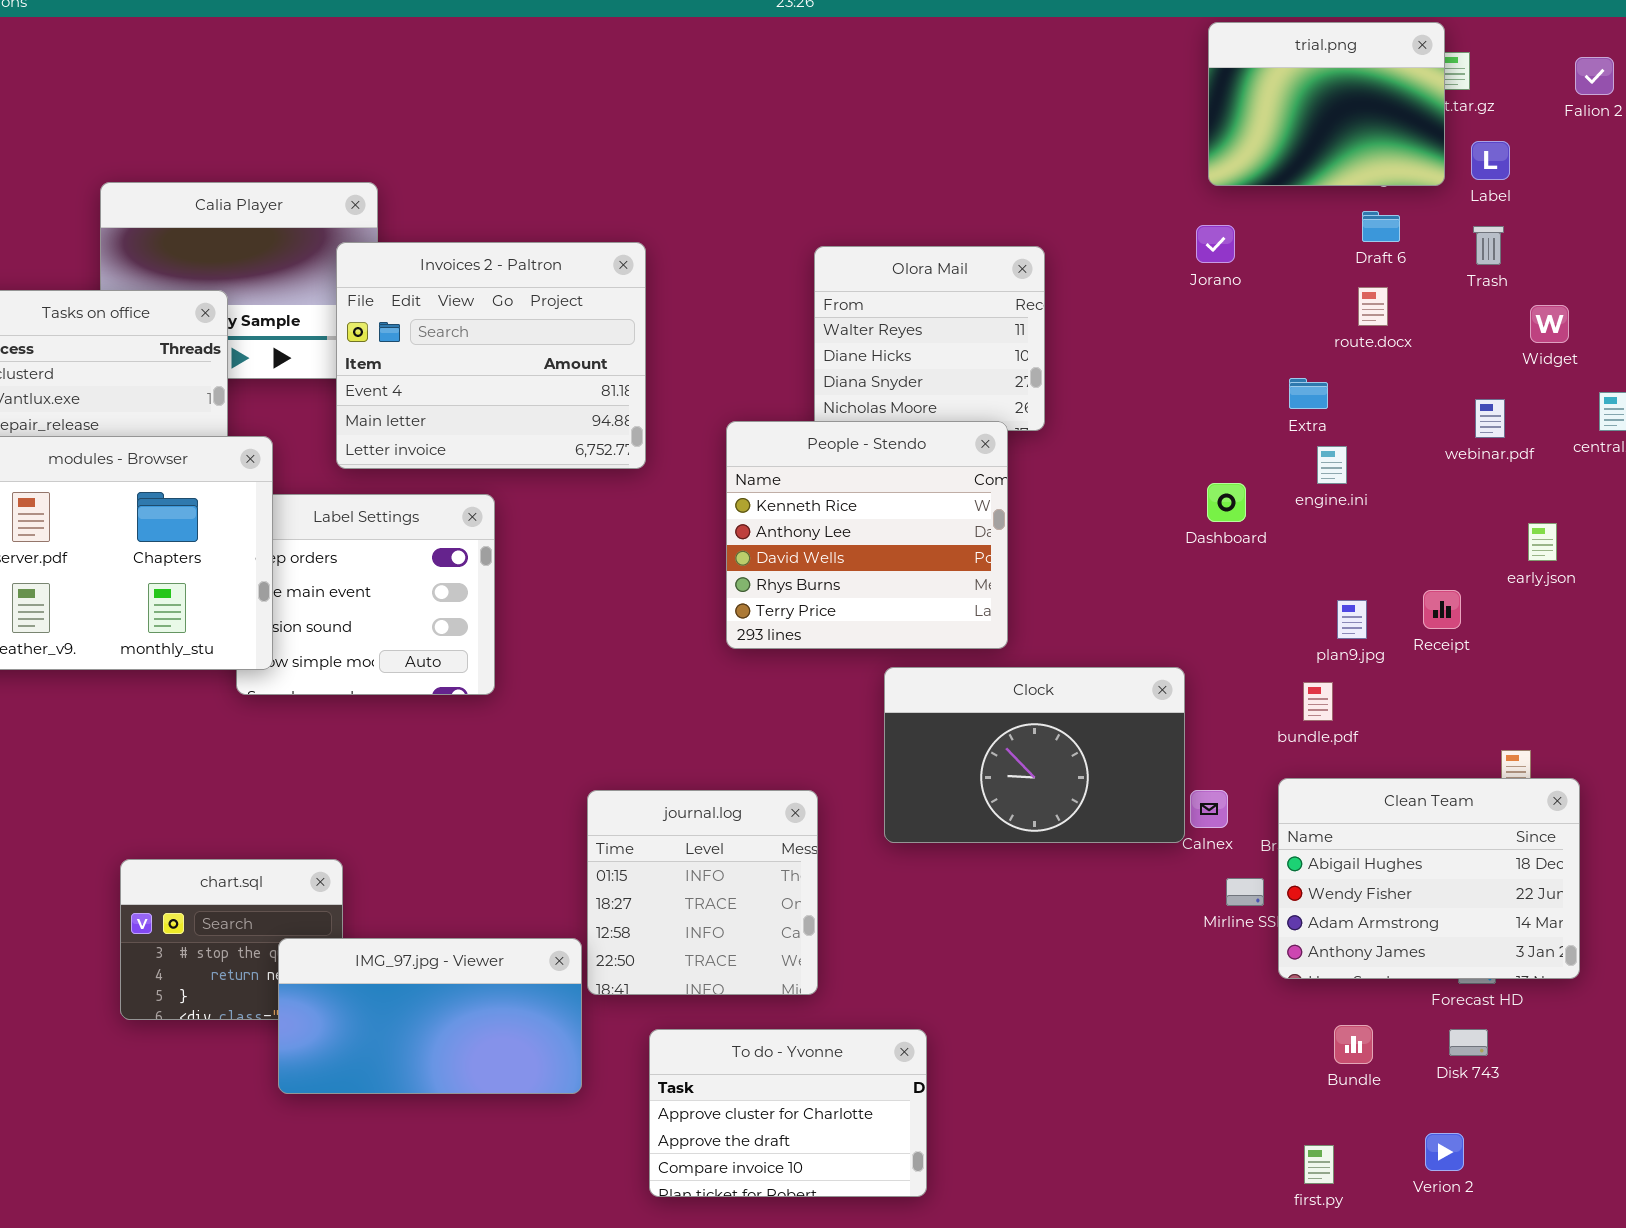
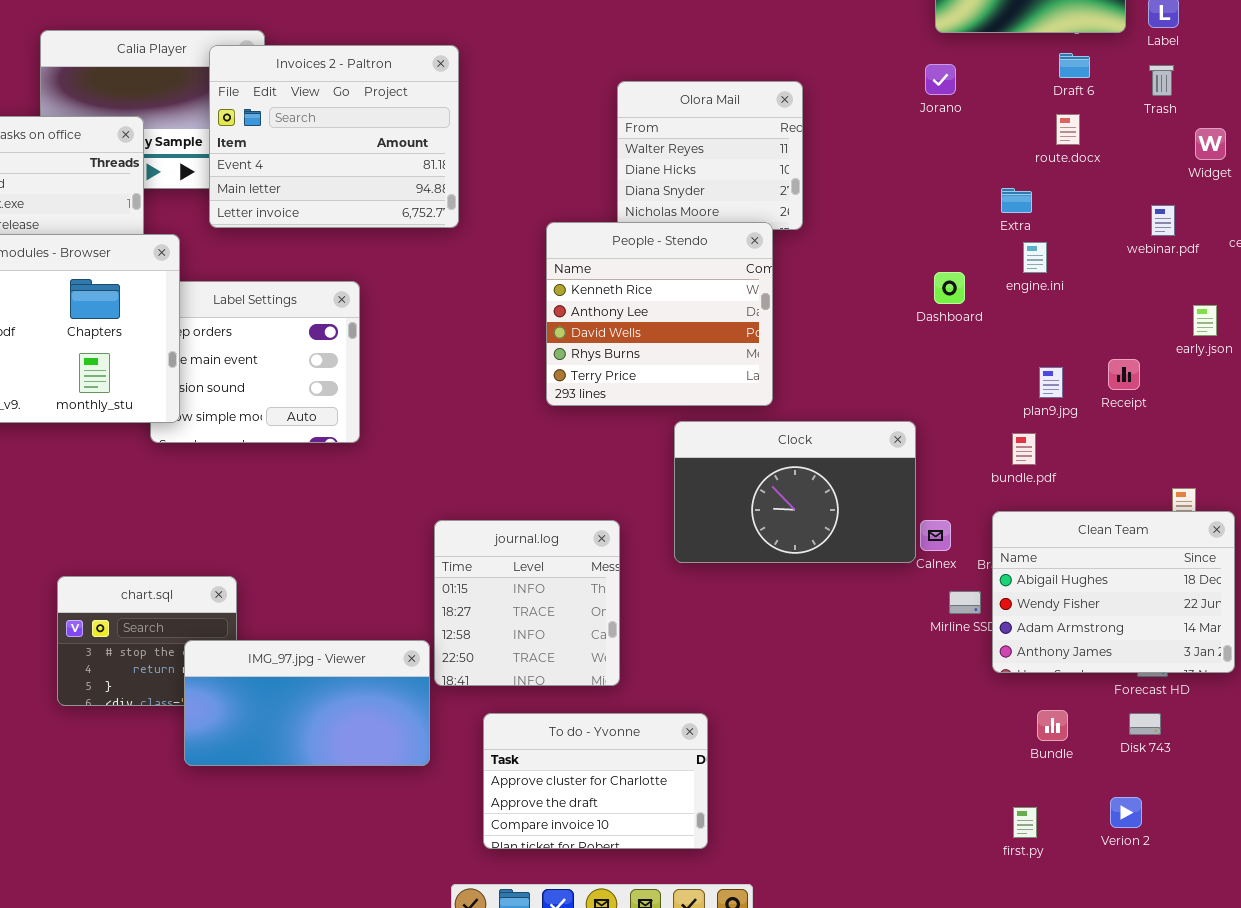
Invoices 2 - Paltron: [336,242,646,469] -> [209,45,459,228], moved

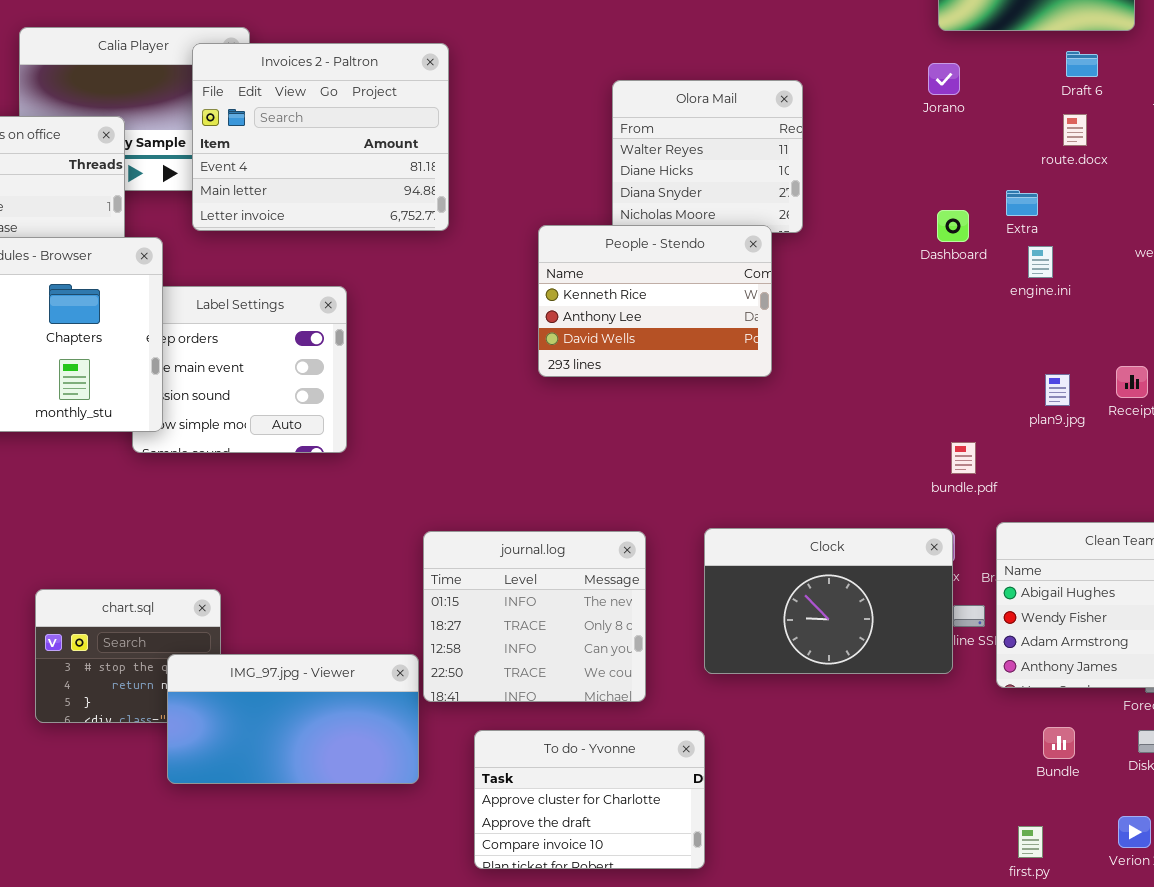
People - Stendo: [546,222,773,406] -> [538,225,772,377], resized
Dashboard: [934,272,965,304] -> [937,210,969,242], moved
Clock: [674,421,916,563] -> [704,528,953,674], moved
bundle.pdf: [1012,433,1036,465] -> [951,442,976,474], moved
journal.log: [434,520,620,686] -> [423,531,646,702], resized

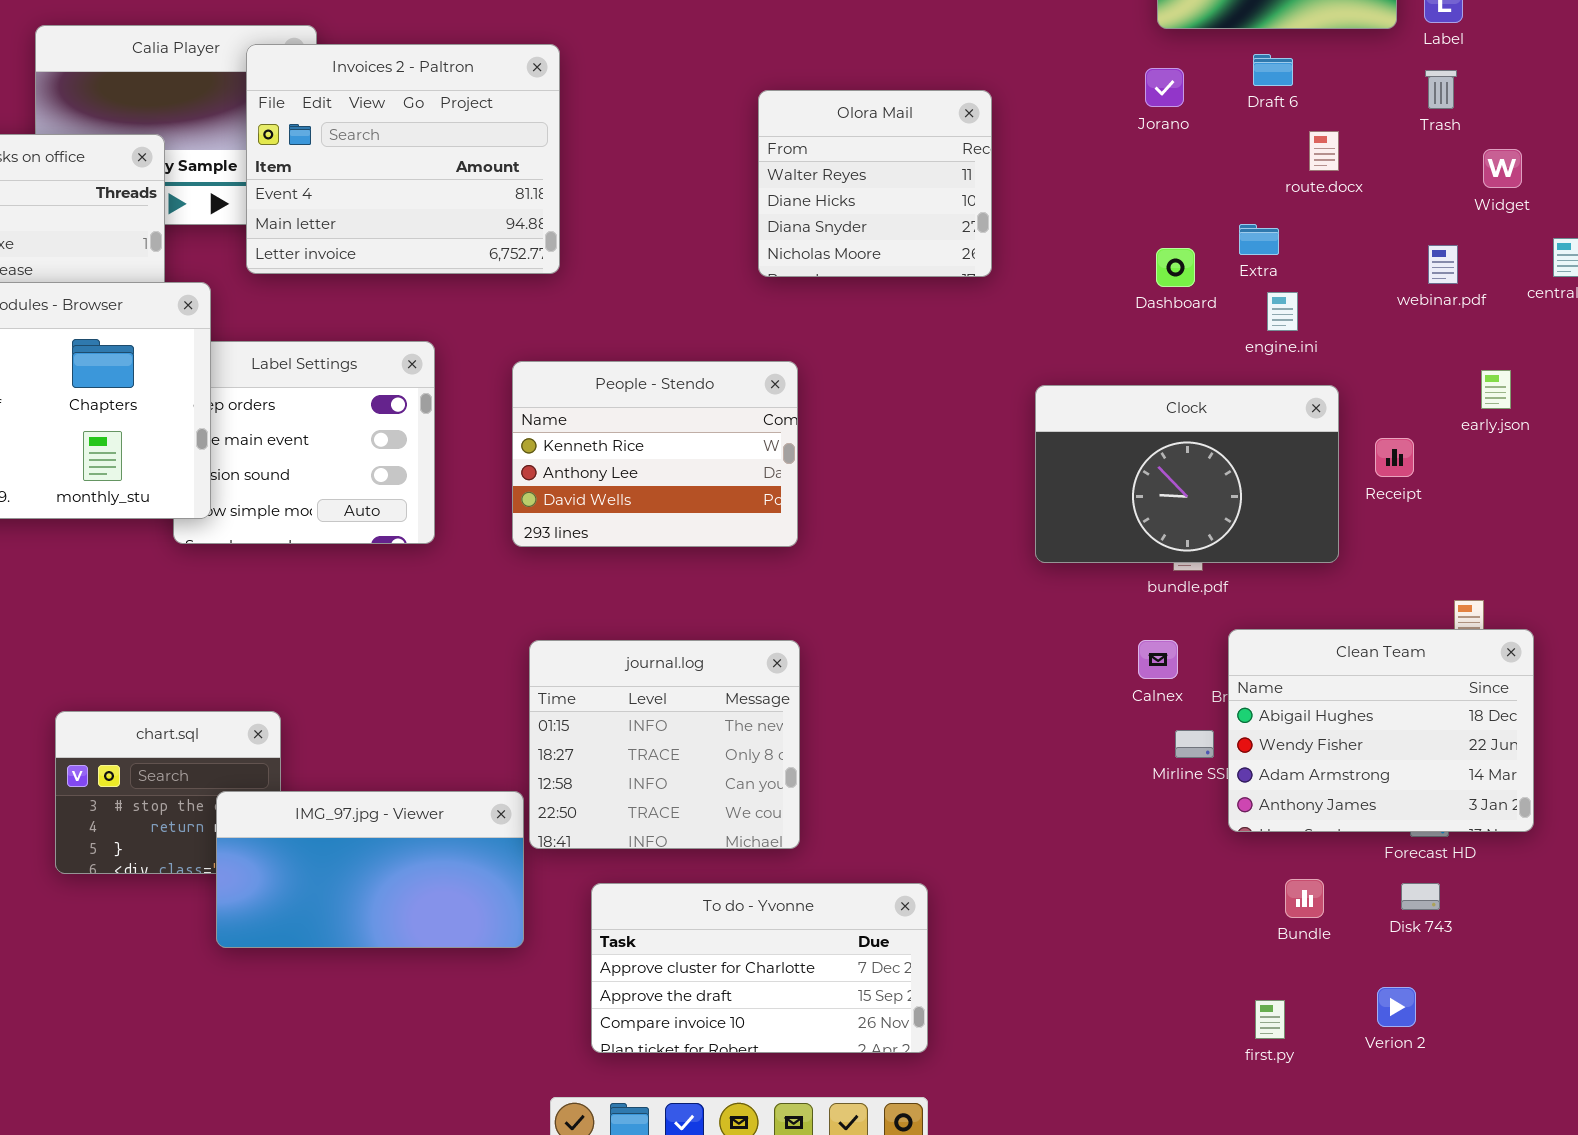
Draft 6: [1066,51,1098,77] -> [1253,54,1293,86], moved
People - Stendo: [538,225,772,377] -> [512,361,798,547], moved
Clock: [704,528,953,674] -> [1035,385,1339,563], moved
To do - Yvonne: [474,730,705,869] -> [591,883,928,1053], resized

